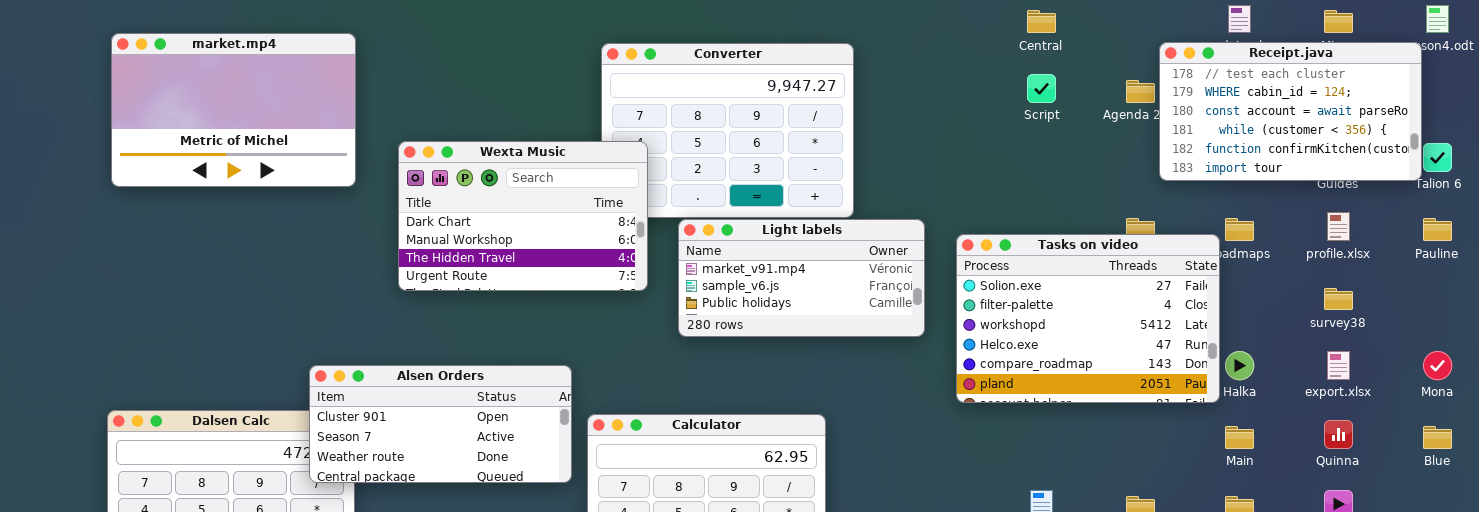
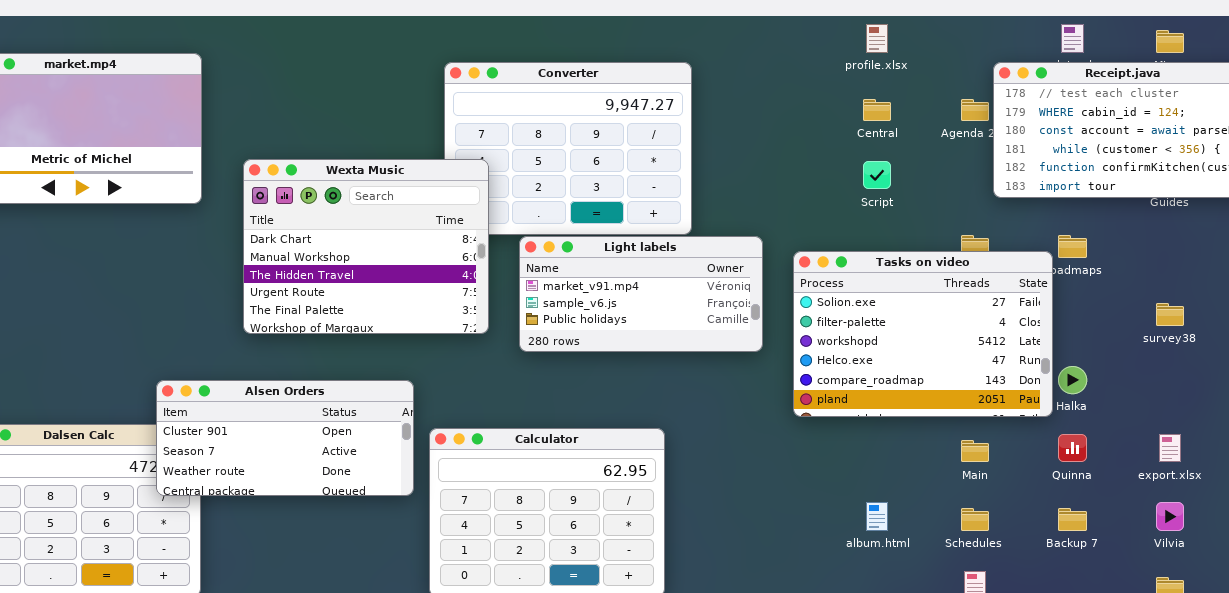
Central: [1027,10,1056,33] -> [863,99,891,121], moved
Script: [1027,74,1056,103] -> [863,161,891,189], moved
Wexta Music: [398,141,648,291] -> [243,159,489,334], resized
profile.xlsx: [1327,212,1350,241] -> [866,24,888,53], moved
export.xlsx: [1327,351,1350,380] -> [1159,434,1181,462], moved
Quinna: [1324,420,1353,449] -> [1058,434,1087,462], moved
Main: [1225,426,1254,449] -> [961,440,989,462], moved

